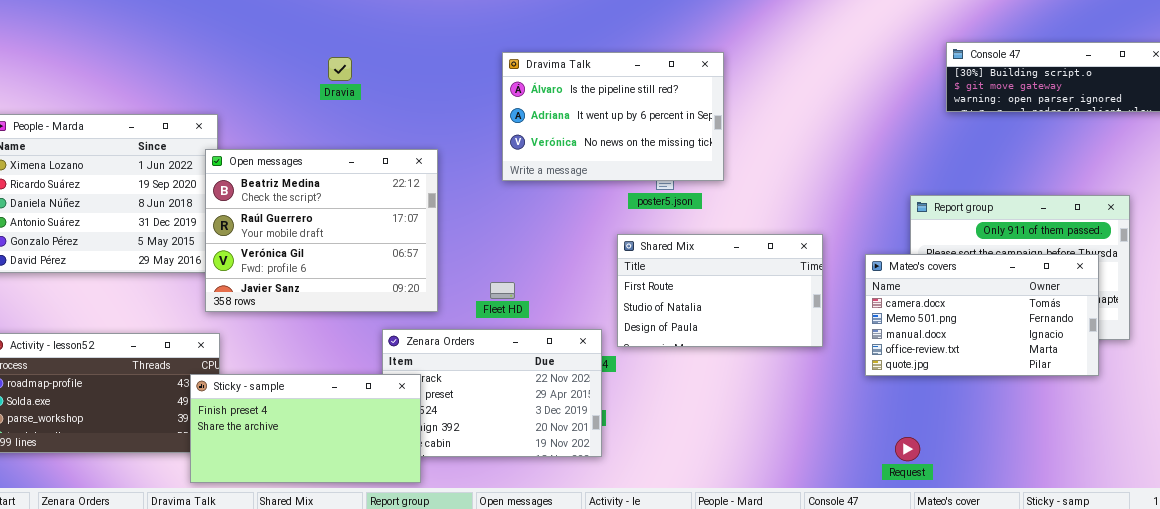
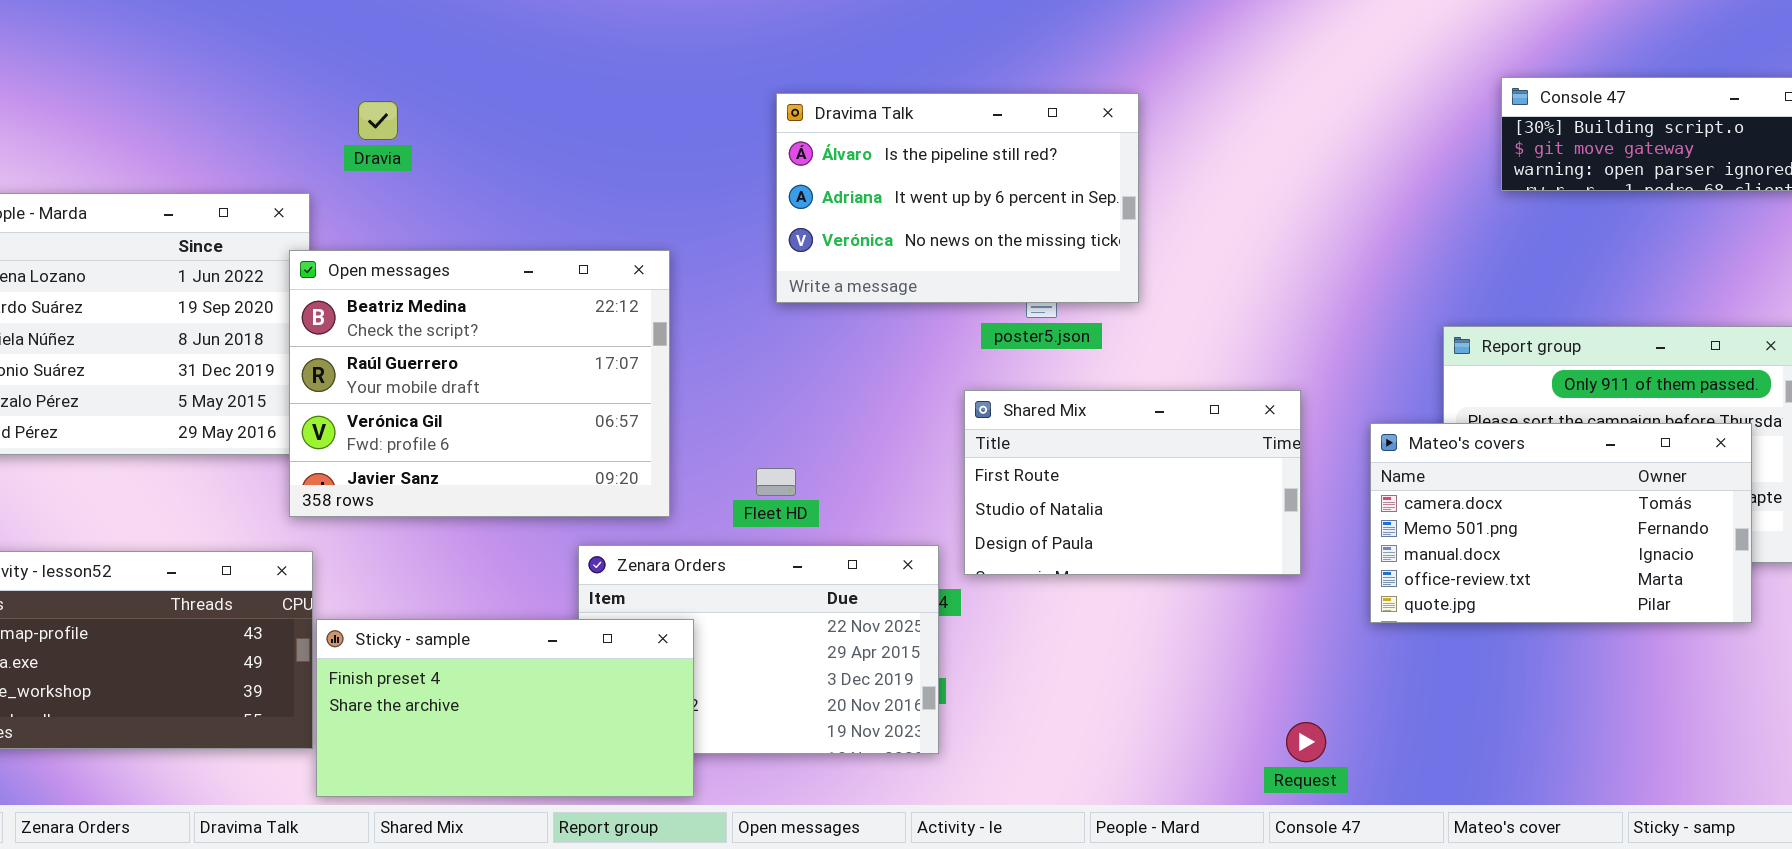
Dravia: [328,57,352,81] -> [358,101,398,140], moved
Sticky - sample: [190,374,421,483] -> [316,619,694,797], moved
Request: [895,437,920,461] -> [1286,722,1326,762], moved

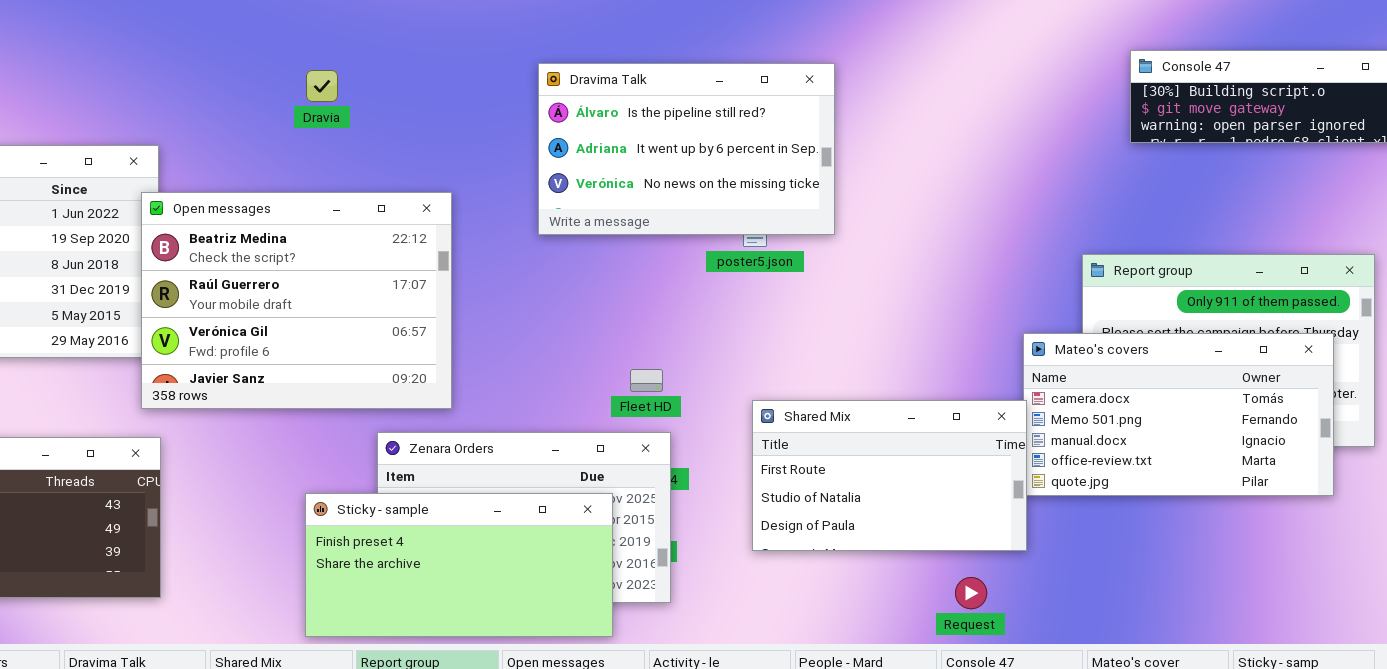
Dravia: [358,101,398,140] -> [306,70,338,102], moved
Shared Mix: [964,390,1301,575] -> [752,400,1027,551], moved
Fleet HD: [756,468,796,496] -> [630,369,663,392], moved
Sticky - sample: [316,619,694,797] -> [305,493,613,637], moved

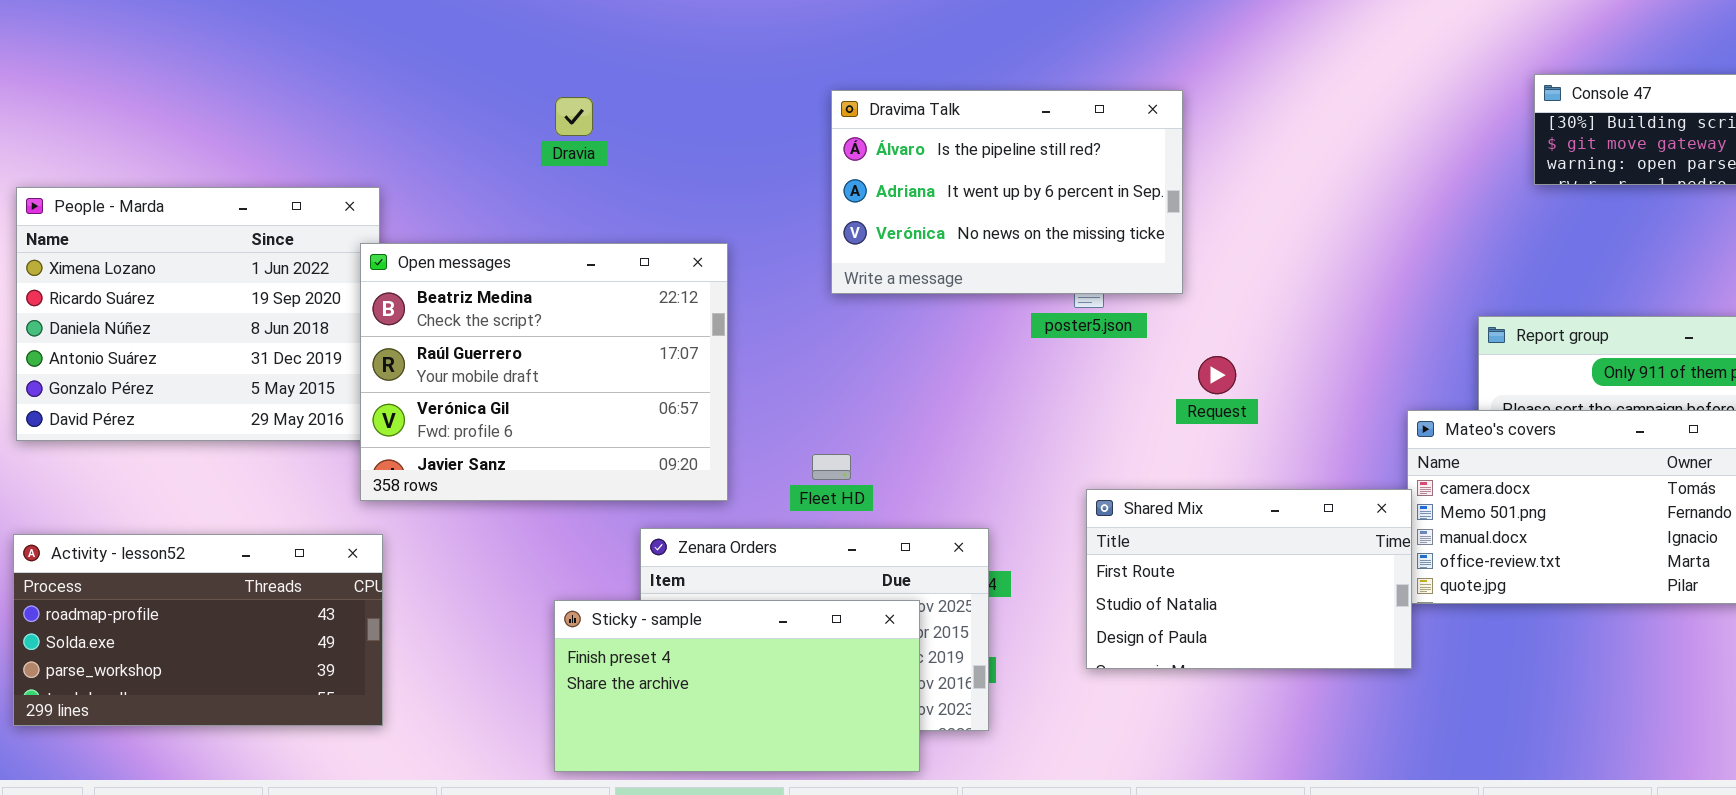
Fleet HD: [630,369,663,392] -> [812,454,851,480], moved
Request: [955,577,987,609] -> [1198,356,1236,394], moved

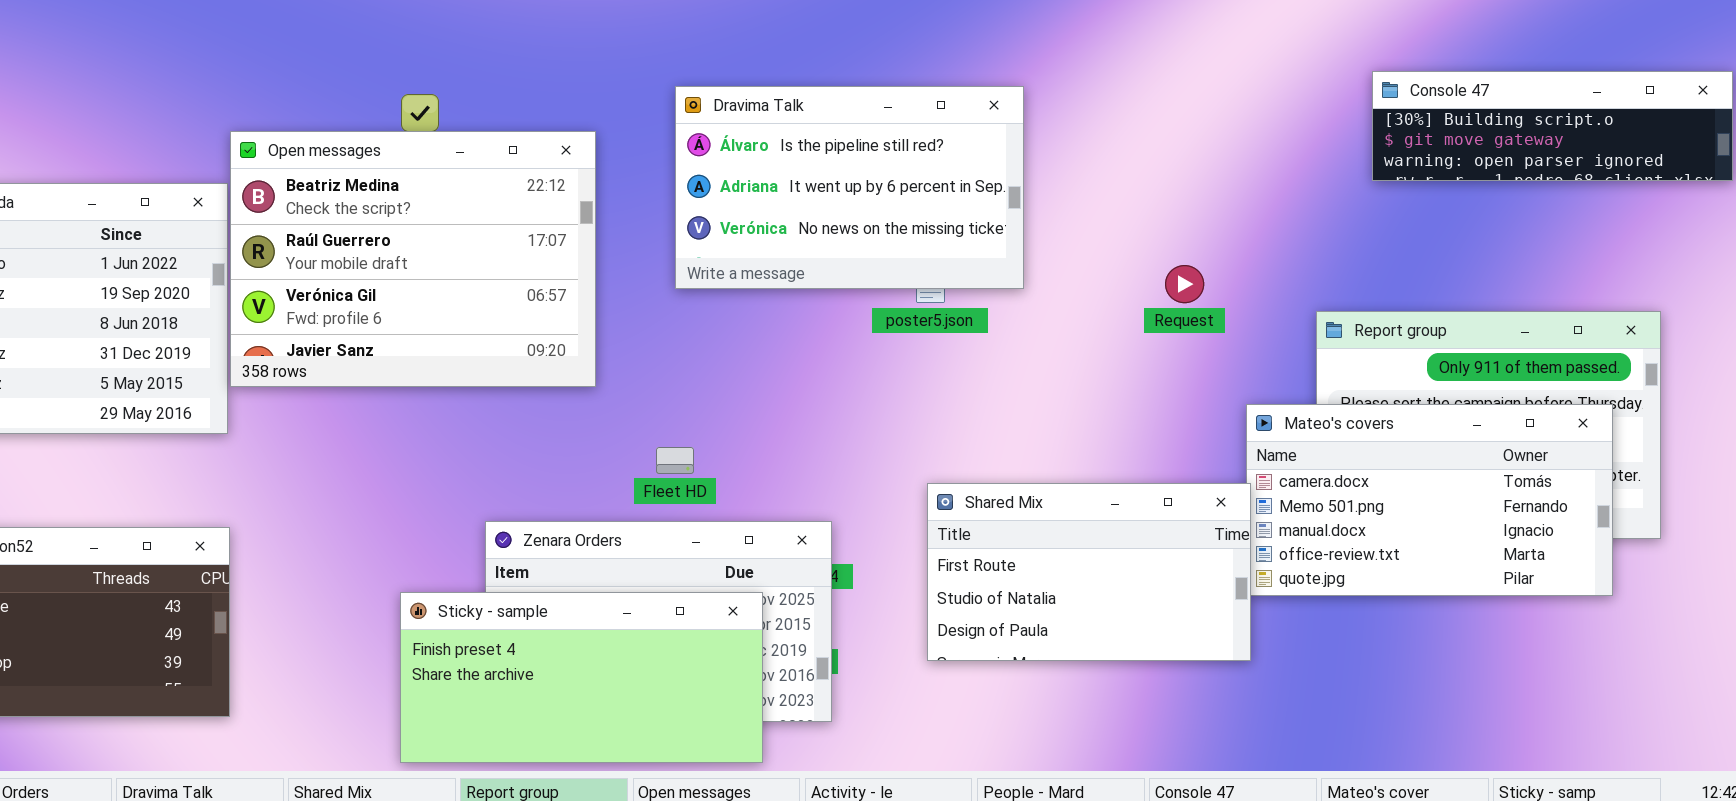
Open messages: [360,243,728,501] -> [230,131,596,387], moved
Request: [1198,356,1236,394] -> [1165,265,1204,303], moved

